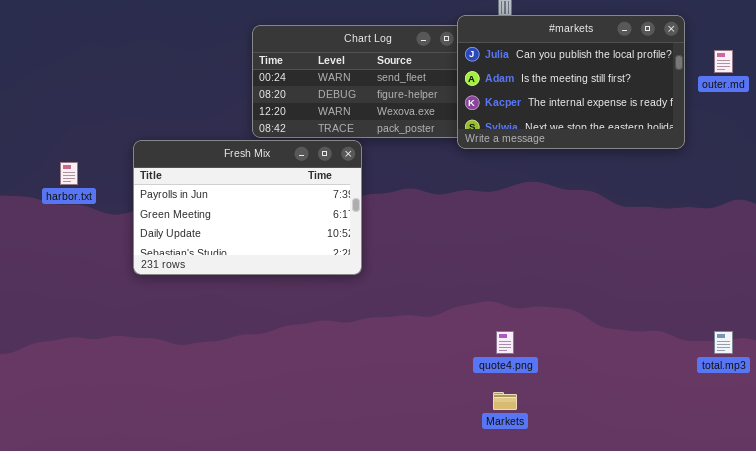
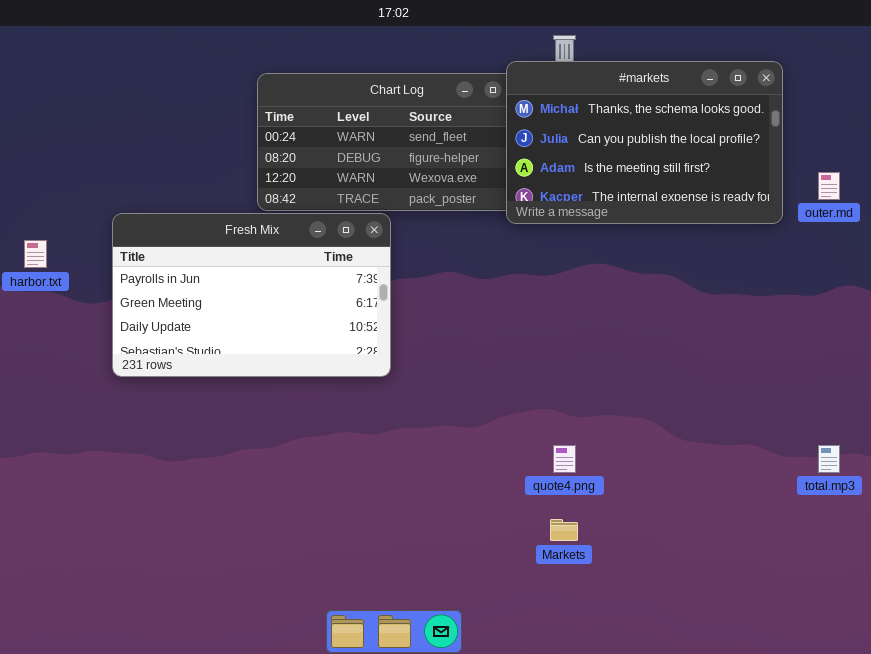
#markets: [457,15,685,149] -> [506,61,783,224], scrolled up 1 row
outer.md: [714,50,733,73] -> [818,172,840,200], moved

